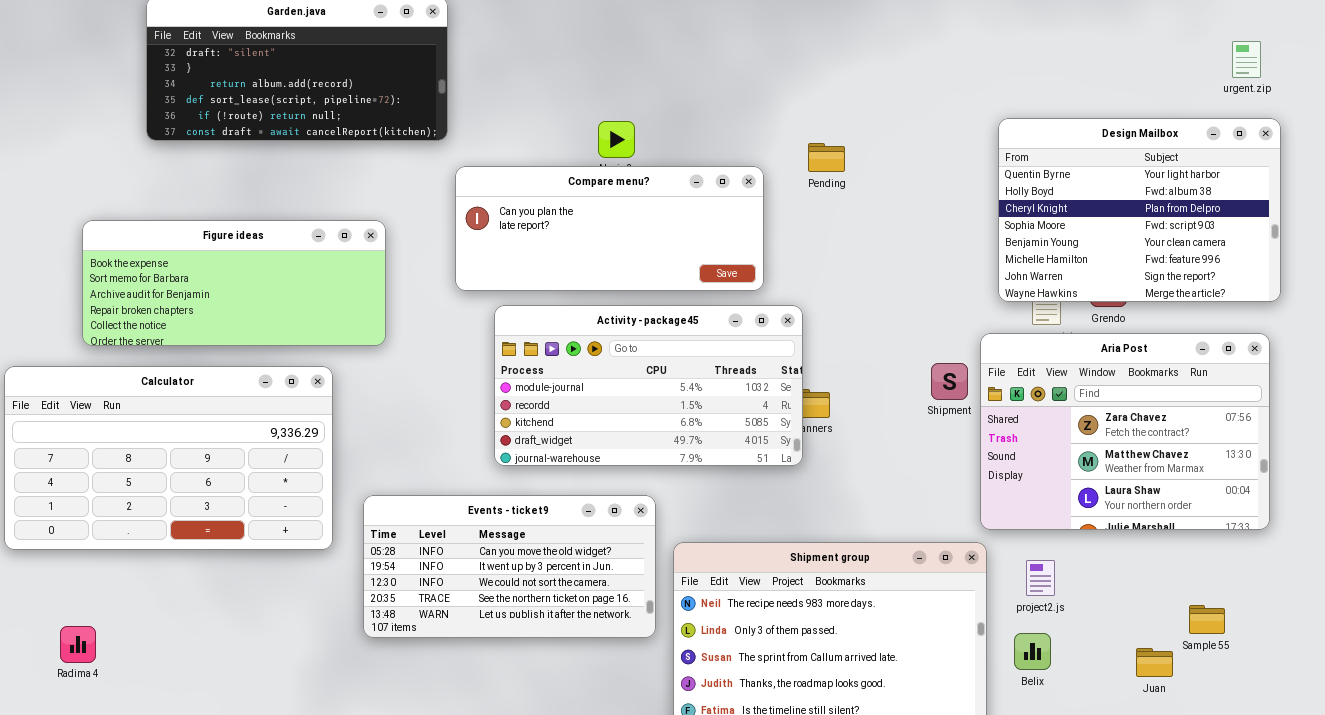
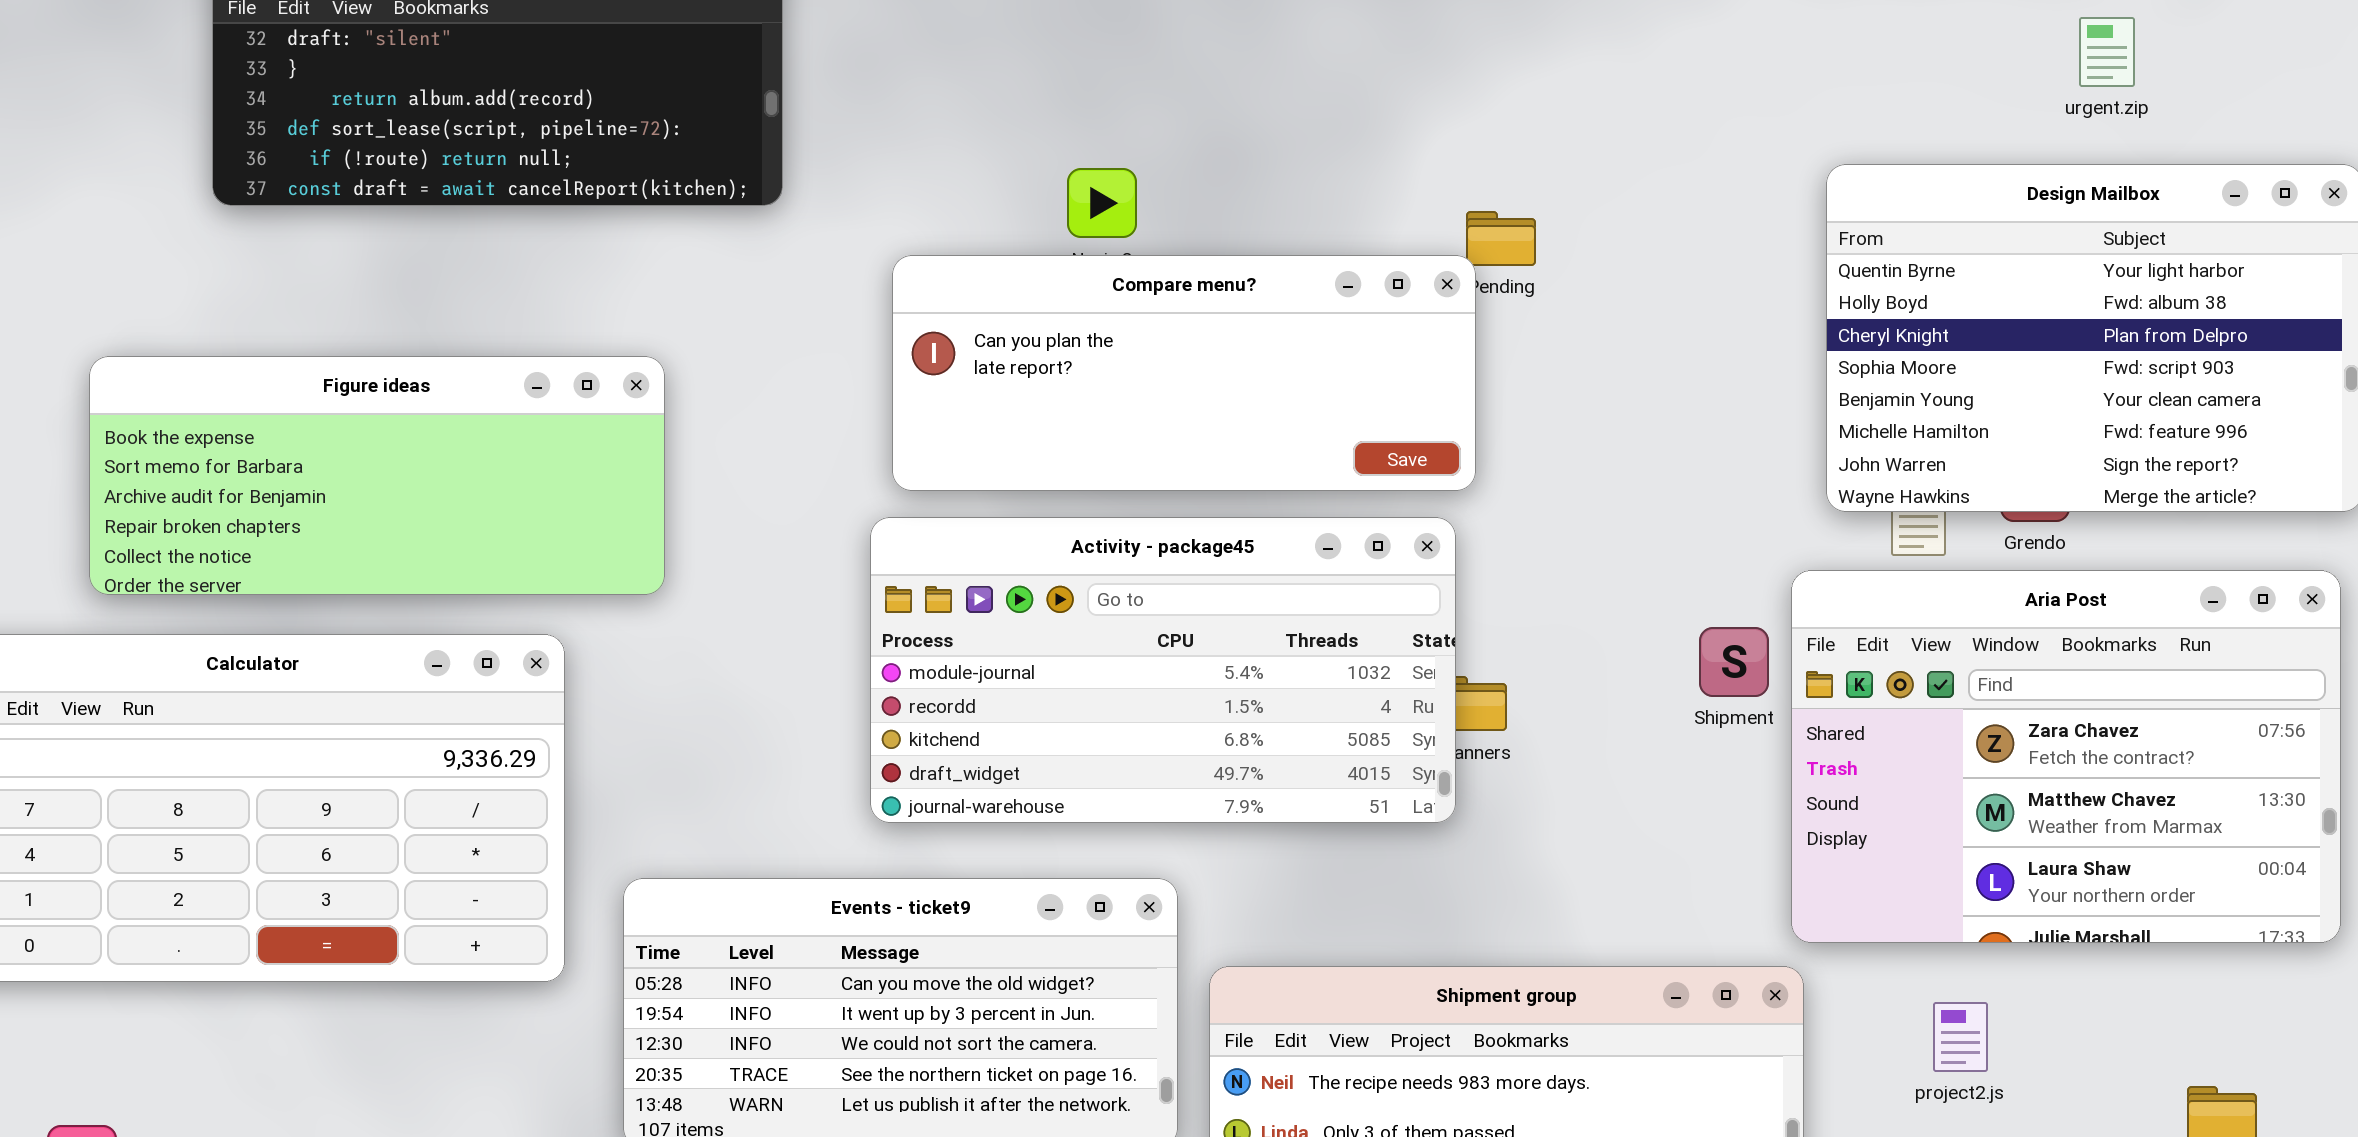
urgent.zip: [1232,41,1261,78] -> [2079,17,2135,87], moved
Compare menu?: [455,166,764,291] -> [892,255,1476,491], moved
project2.js: [1026,560,1055,596] -> [1933,1002,1988,1072], moved

